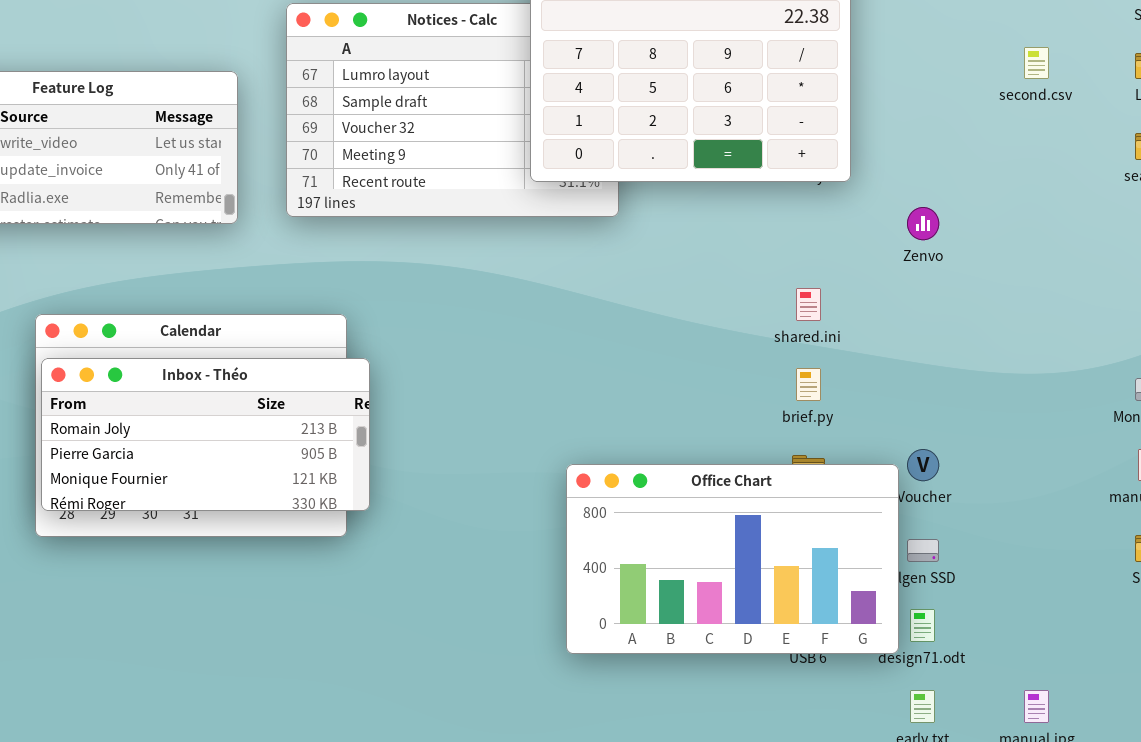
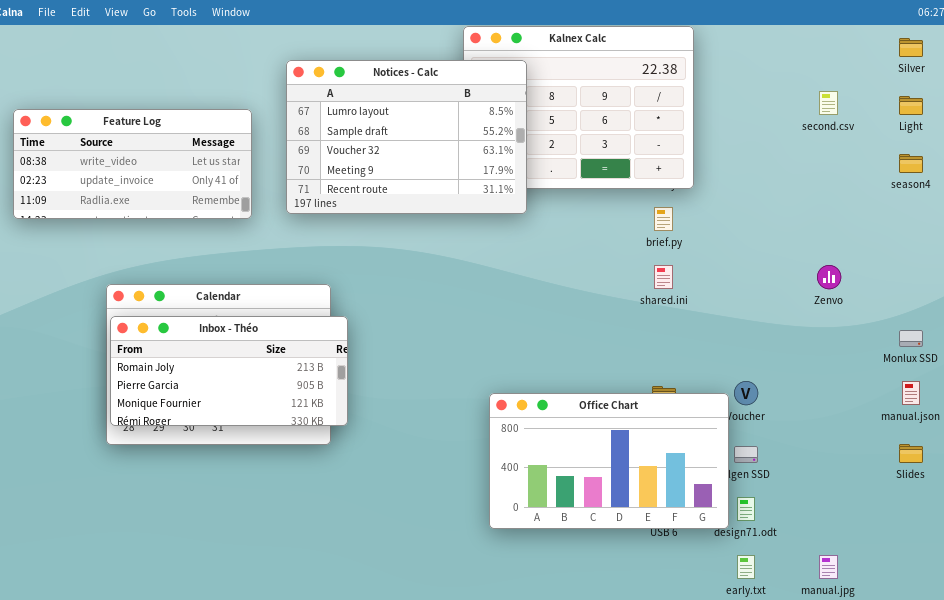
Notices - Calc: [286,3,619,217] -> [286,60,527,214], raised
Zenvo: [907,207,939,240] -> [817,265,841,289], moved
brief.py: [796,368,821,401] -> [654,207,673,231], moved

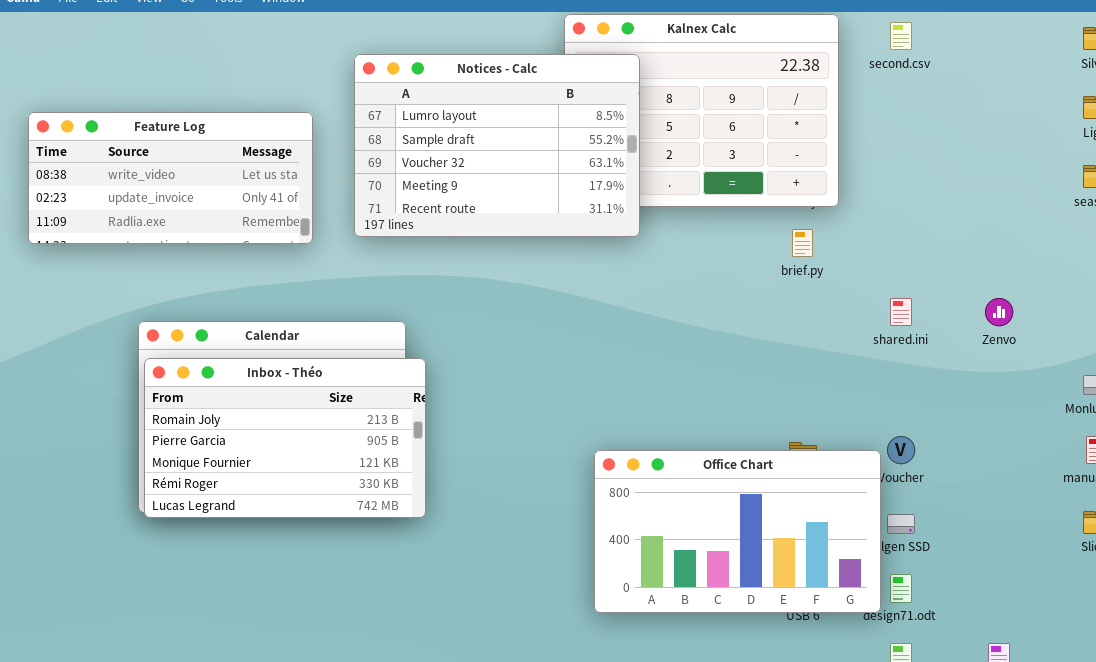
second.csv: [819,91,838,115] -> [890,22,912,50], moved
shared.ini: [654,265,673,289] -> [890,298,912,326], moved
Inbox - Théo: [110,316,348,426] -> [144,358,426,518], resized

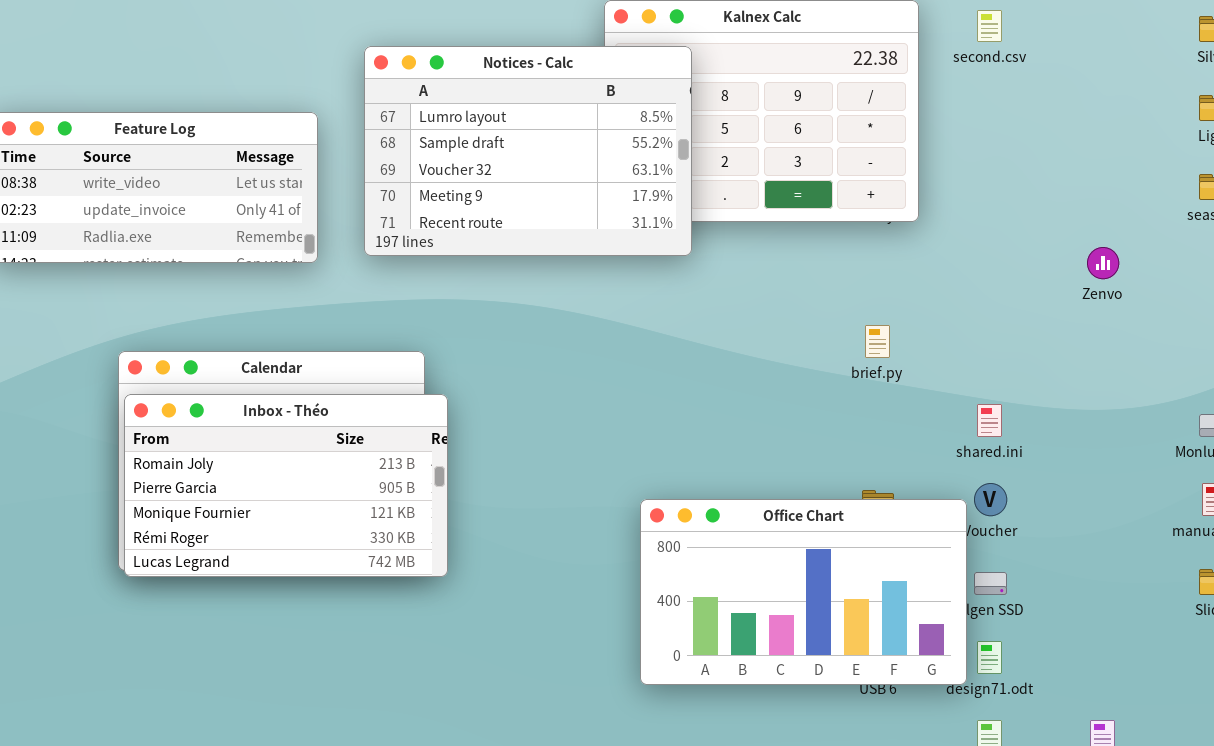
brief.py: [792,229,813,257] -> [865,325,890,358], moved
shared.ini: [890,298,912,326] -> [977,404,1002,437], moved
Zenvo: [985,298,1013,326] -> [1087,247,1119,279], moved

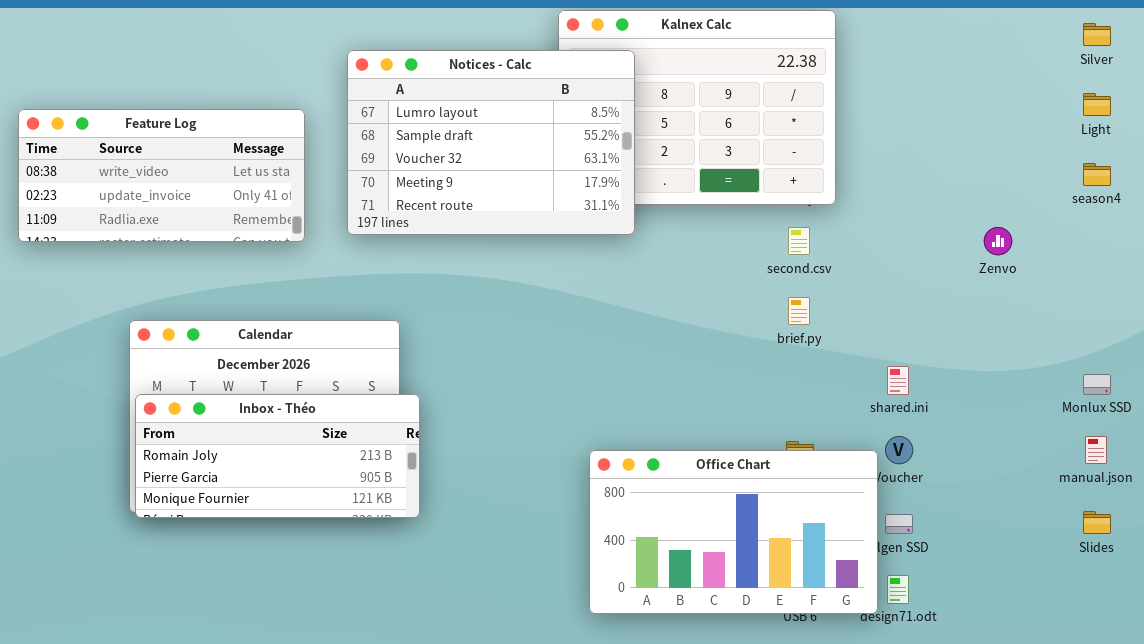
second.csv: [977,10,1002,42] -> [788,227,810,255], moved
Inbox - Théo: [124,394,448,577] -> [135,394,420,518], resized

